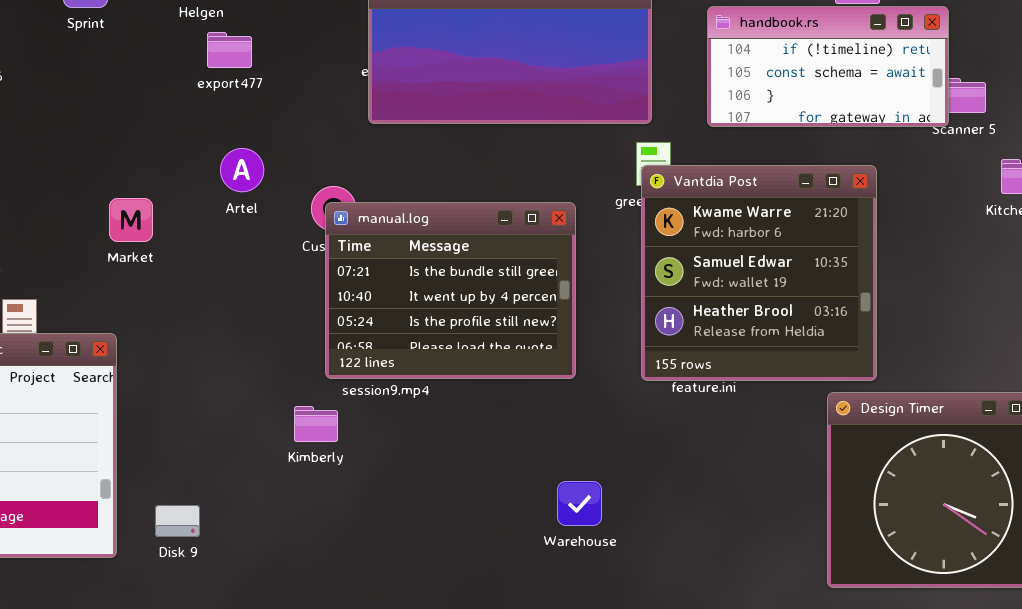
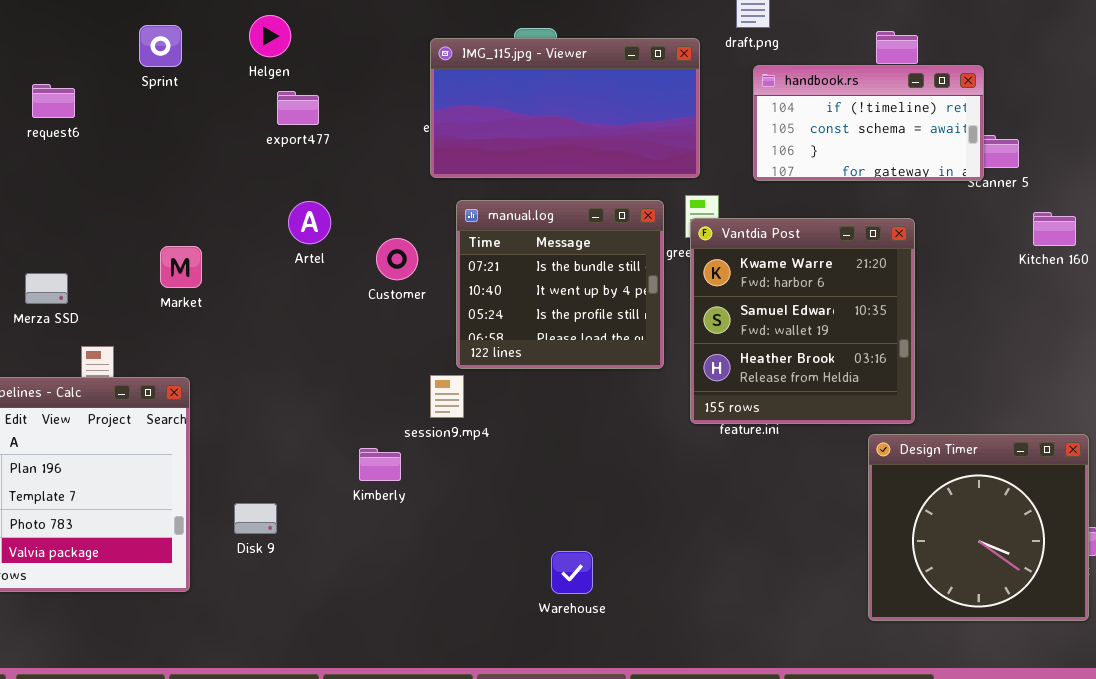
Market: [109,198,153,242] -> [160,246,202,288], moved
manual.log: [325,202,576,379] -> [456,200,664,369], moved, resized
Warehouse: [557,481,602,526] -> [551,551,593,594], moved
Disk 9: [155,505,200,537] -> [234,503,277,534], moved

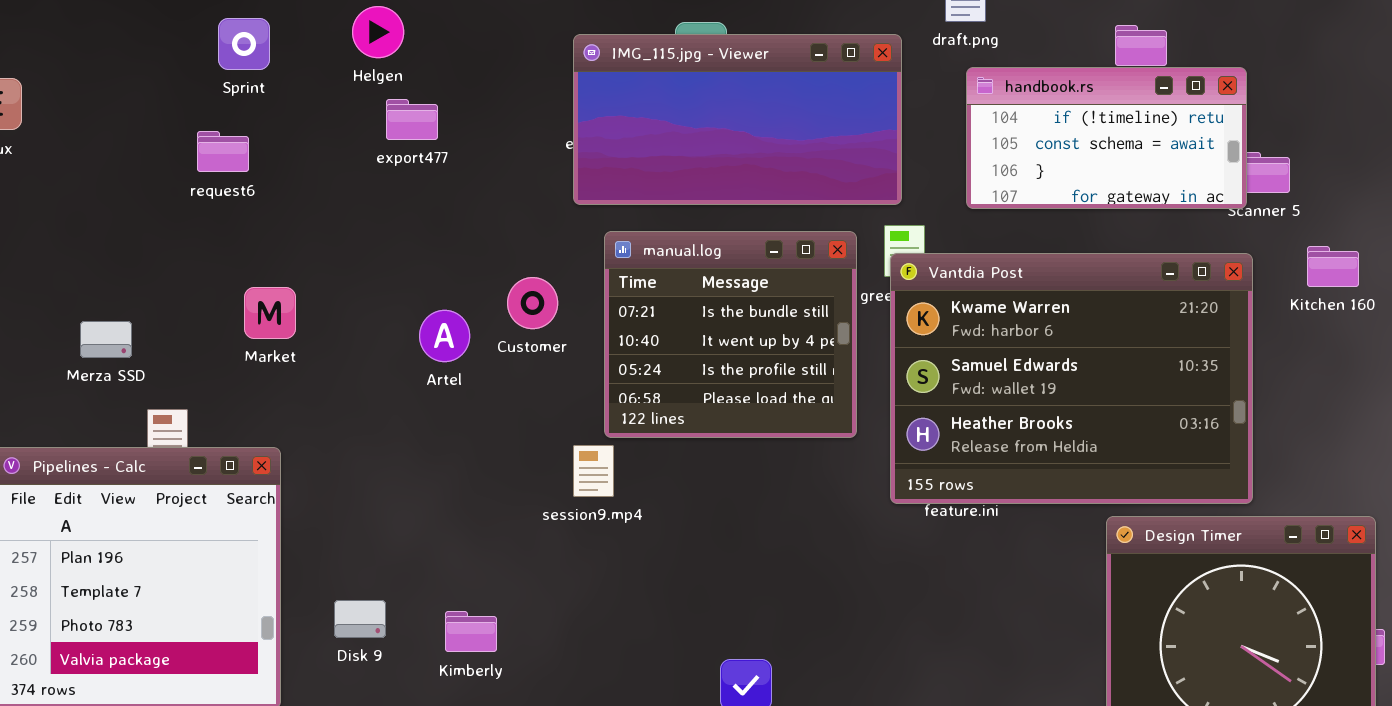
request6: [32,84,75,118] -> [197,131,249,172], moved
Artel: [288,201,331,244] -> [419,310,470,362], moved
Vantdia Post: [690,218,915,424] -> [890,253,1253,504], resized
Kimberly: [359,448,401,481] -> [445,611,497,652], moved

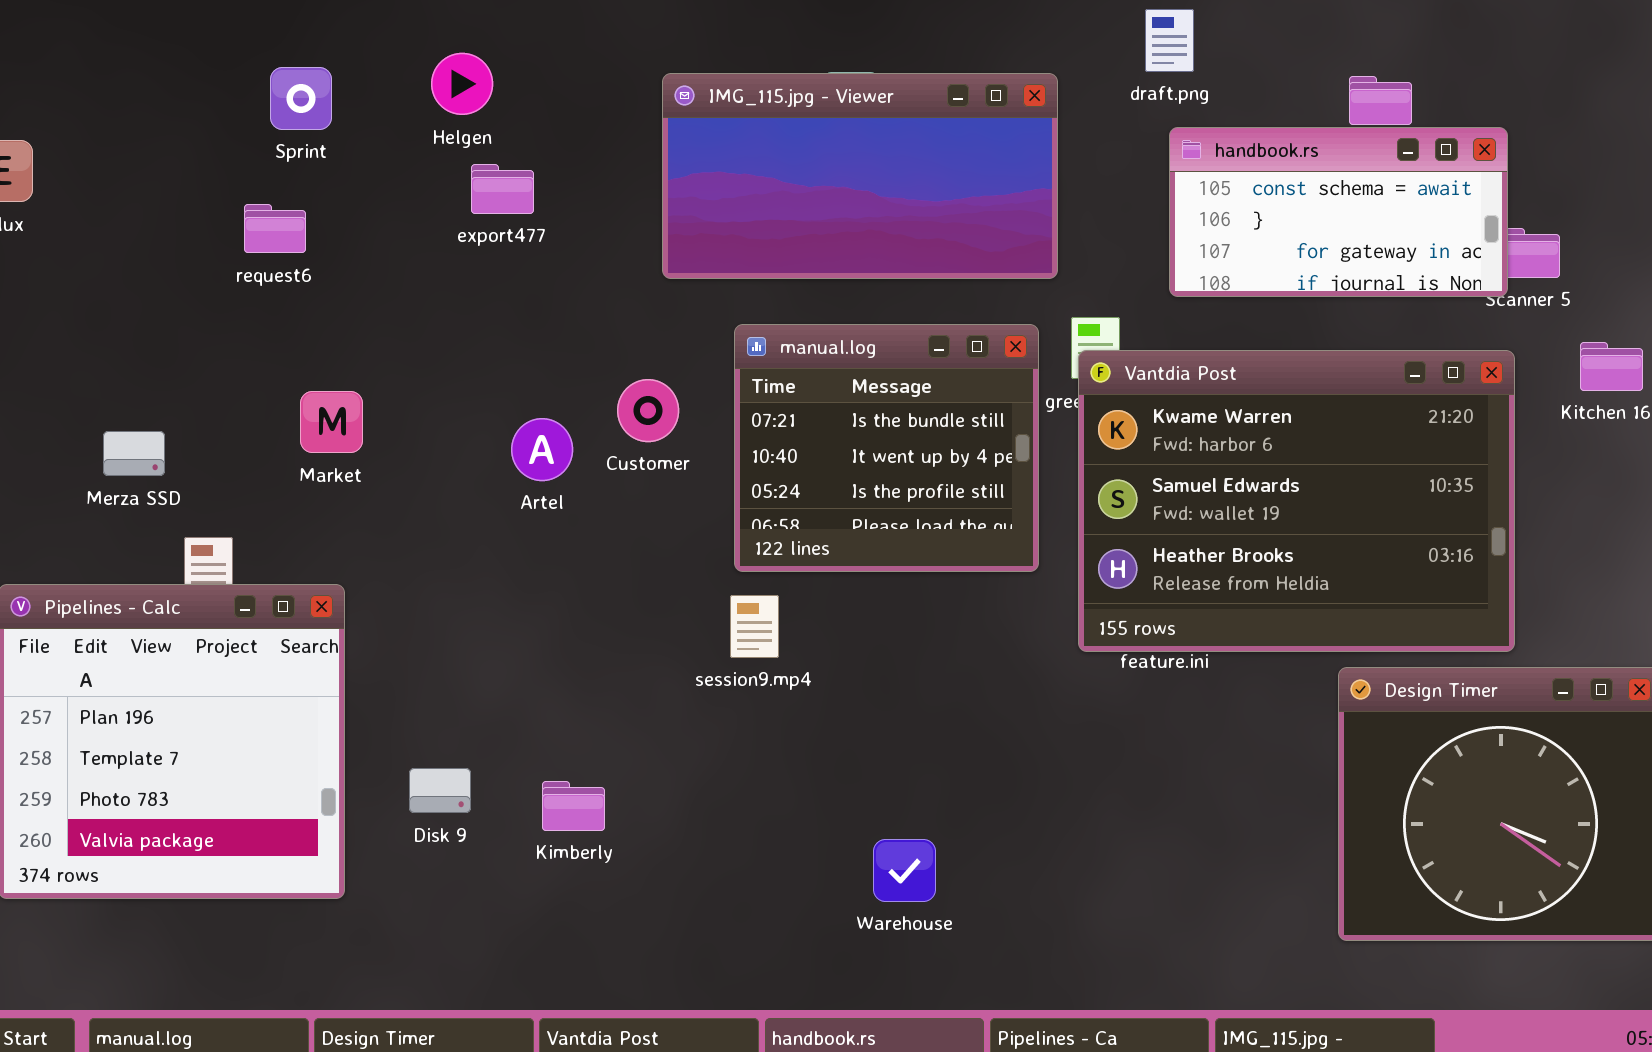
IMG_115.jpg - Viewer: [573,34,902,205] -> [662,73,1058,279], moved
handbook.rs: [966,67,1247,209] -> [1169,127,1508,297], scrolled down 1 row
session9.mp4: [573,445,614,497] -> [730,595,779,658], moved

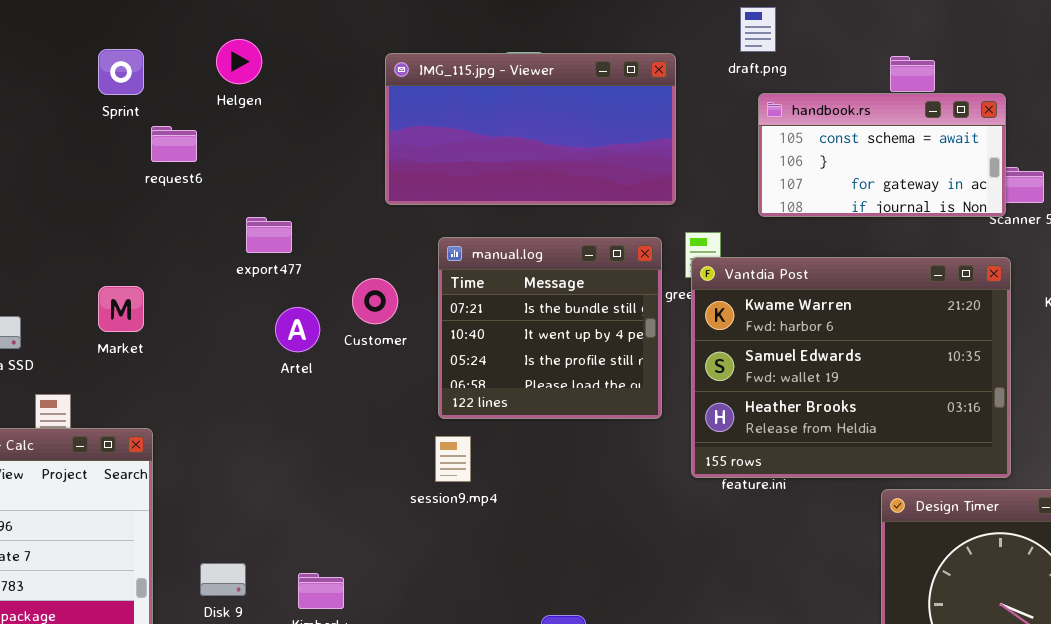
export477: [471,164,534,214] -> [246,217,292,253], moved
request6: [244,204,306,253] -> [151,126,197,162], moved
Market: [300,391,363,453] -> [98,286,144,332], moved

